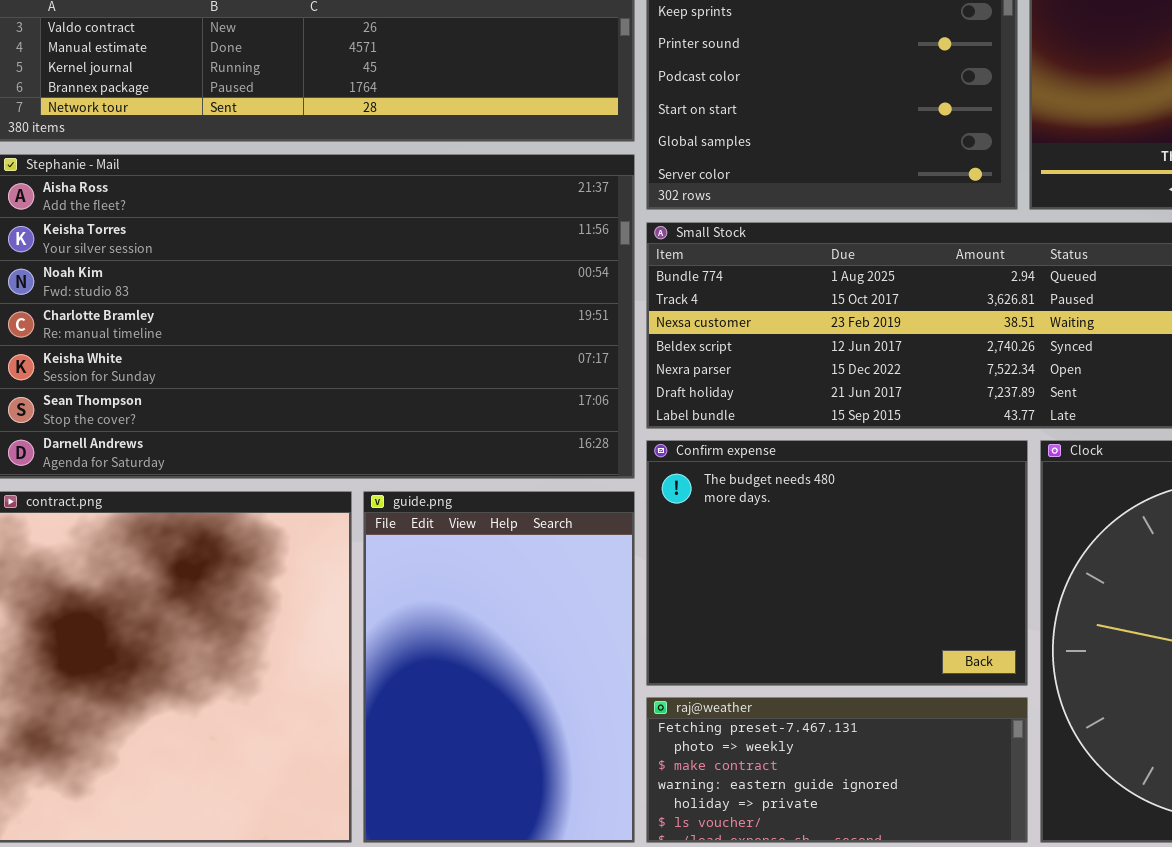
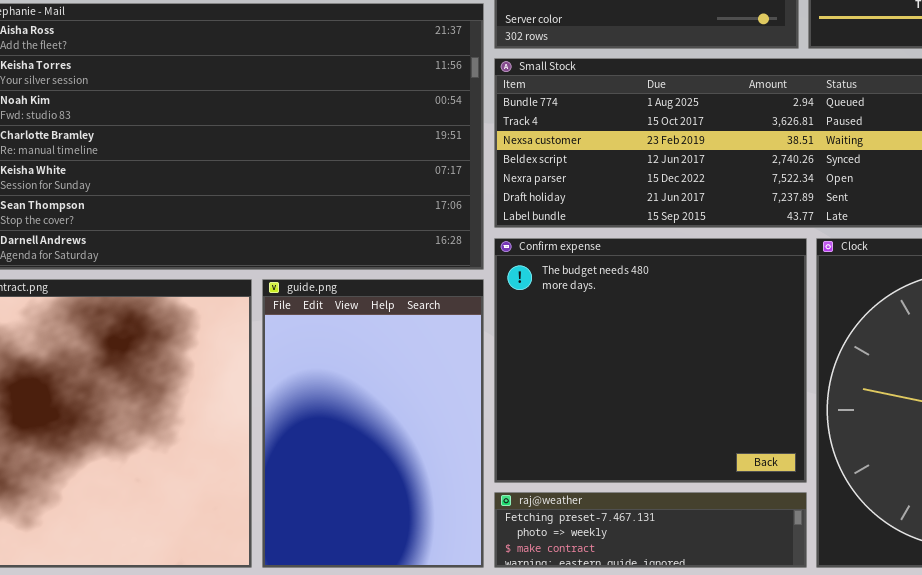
Confirm expense: [646,440,1028,686] -> [494,238,807,483], resized
raj@weather: [646,697,1028,843] -> [494,492,807,568], resized

